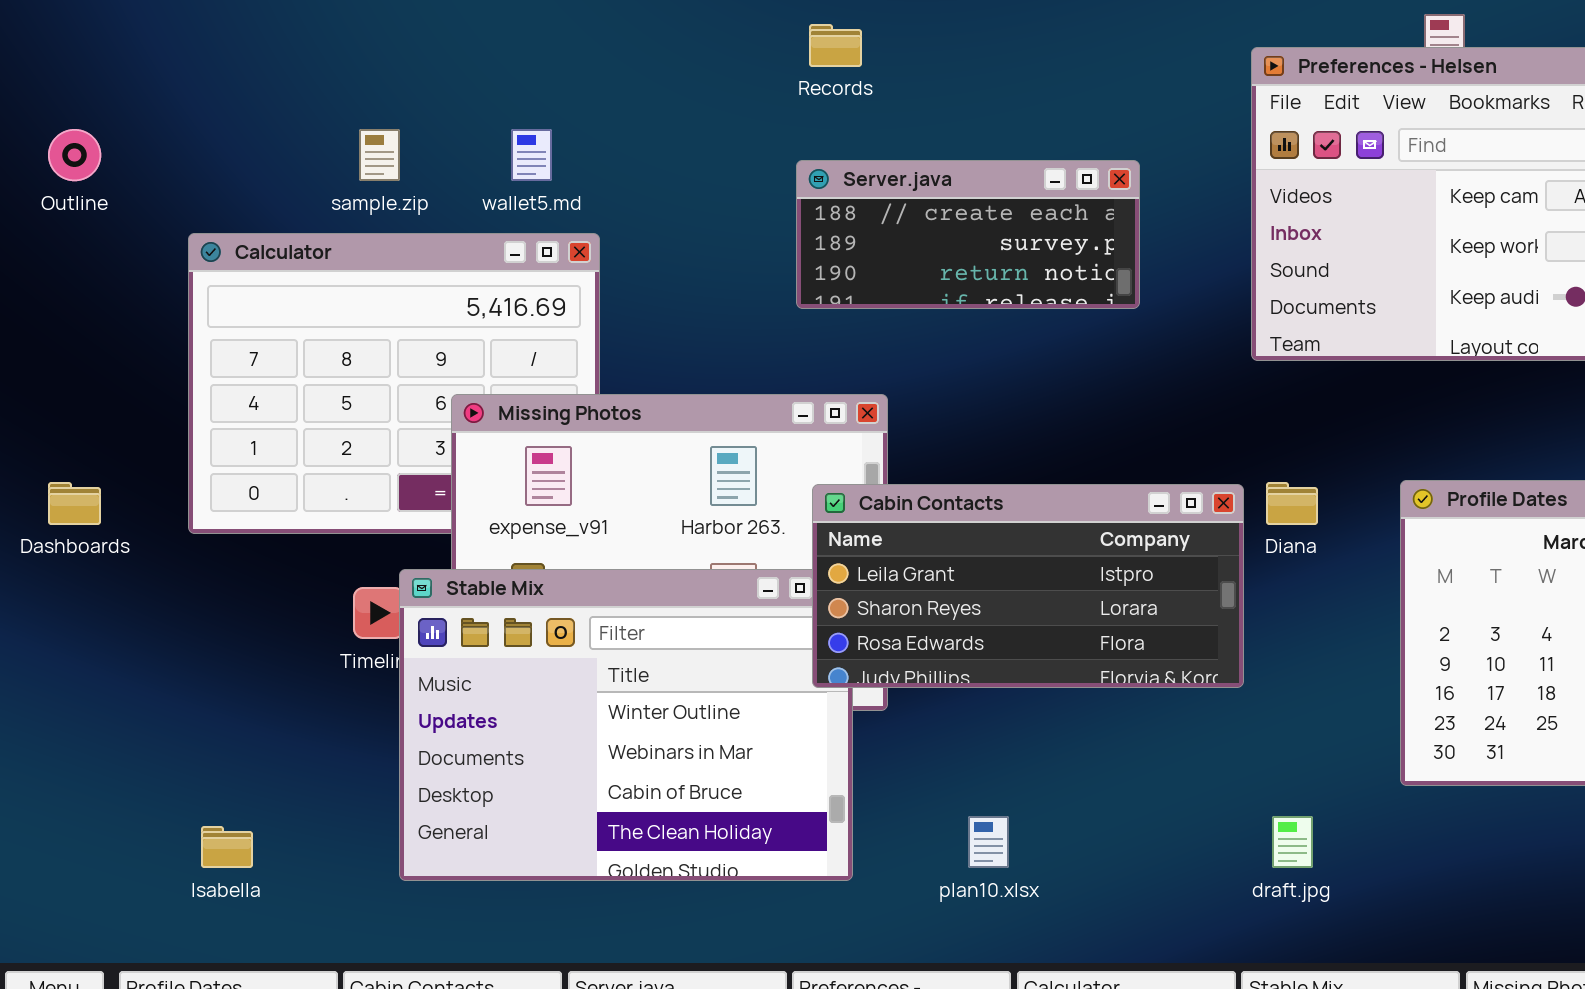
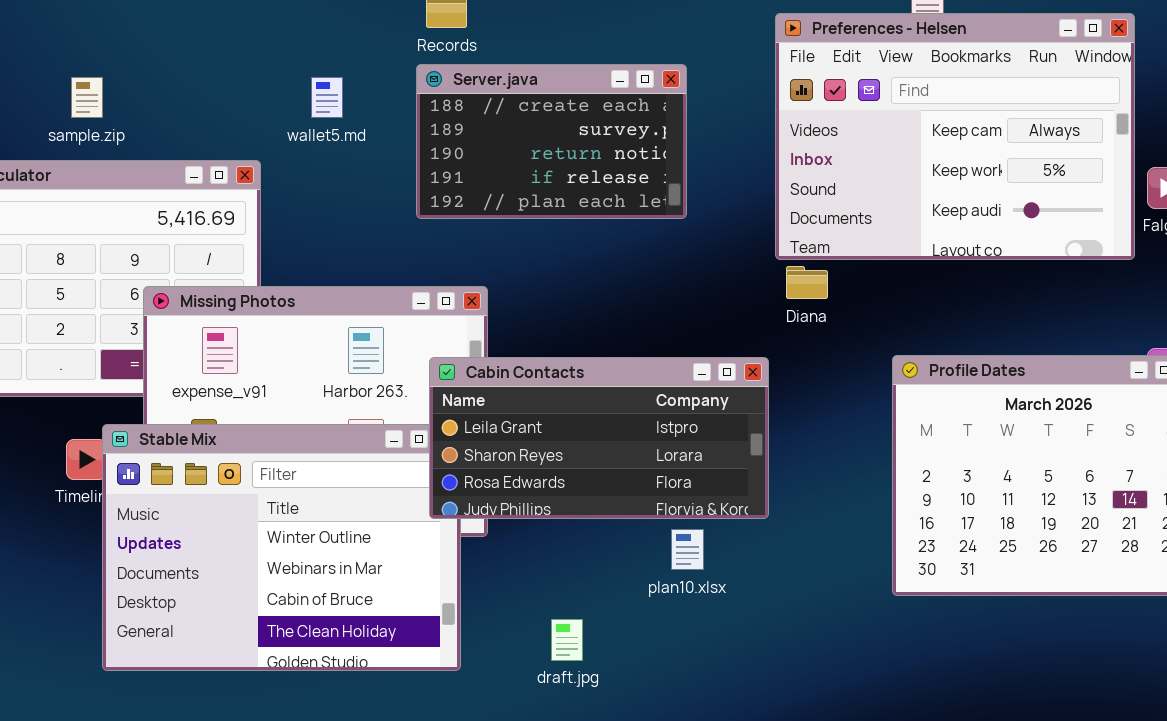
wallet5.md: [511,129,552,181] -> [311,77,343,118], moved
Server.java: [796,160,1140,309] -> [416,64,687,219], resized
Diana: [1266,482,1318,525] -> [786,266,828,299], moved
plan10.xlsx: [968,816,1009,868] -> [671,529,704,570], moved
draft.jpg: [1272,816,1313,868] -> [551,619,583,661], moved

